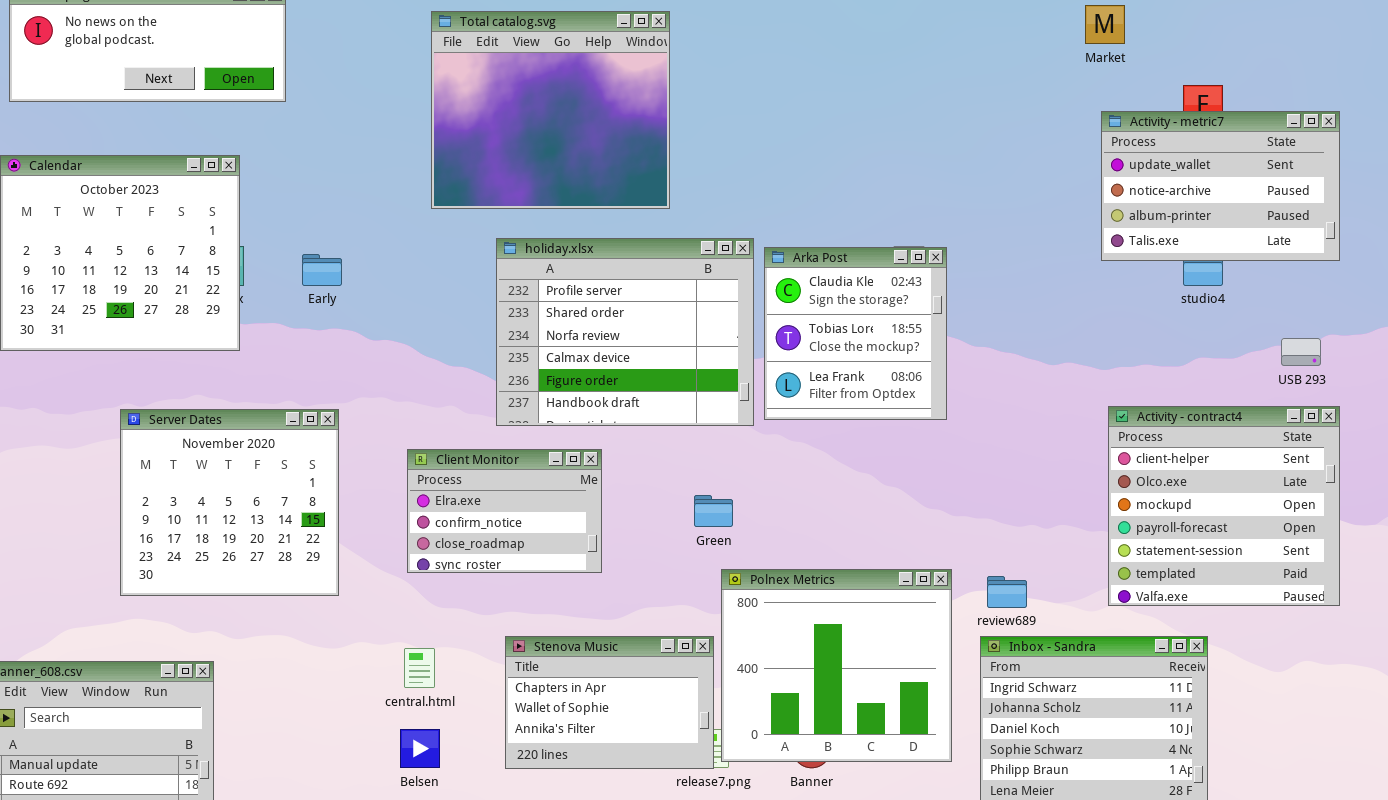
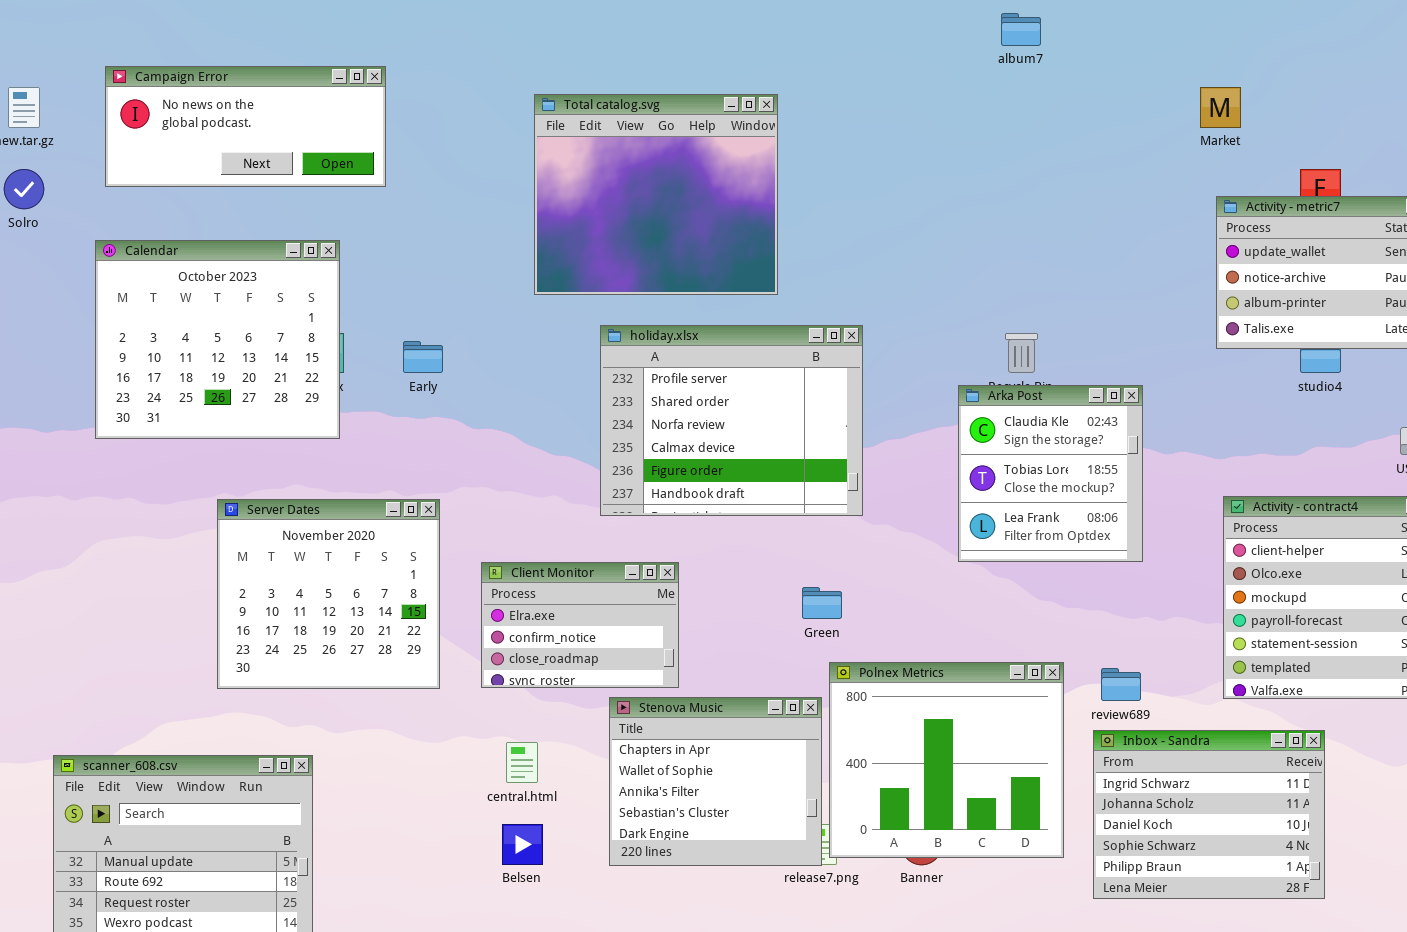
Arka Post: [764,247,947,420] -> [958,385,1143,562], moved
Client Monitor: [407,449,602,573] -> [481,562,679,688], moved
Stenova Music: [505,636,714,769] -> [609,697,822,866], resized

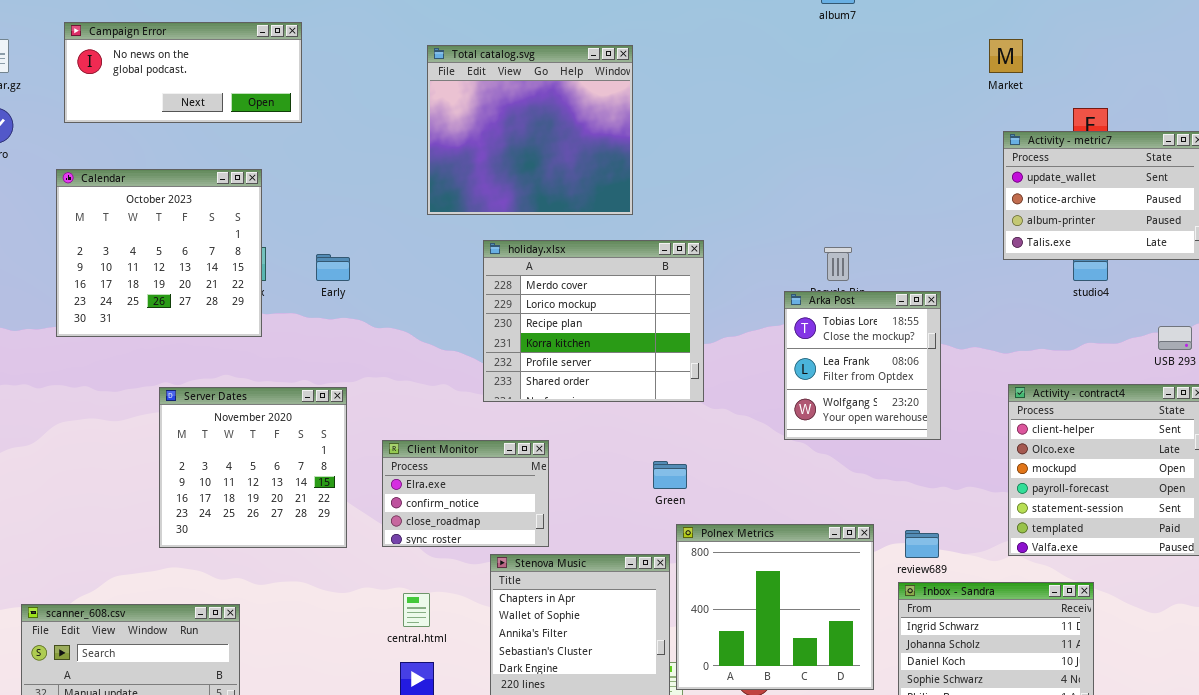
holiday.xlsx: [600,325,863,516] -> [483,240,704,402], scrolled up 4 rows
Arka Post: [958,385,1143,562] -> [784,291,941,440], scrolled down 1 row

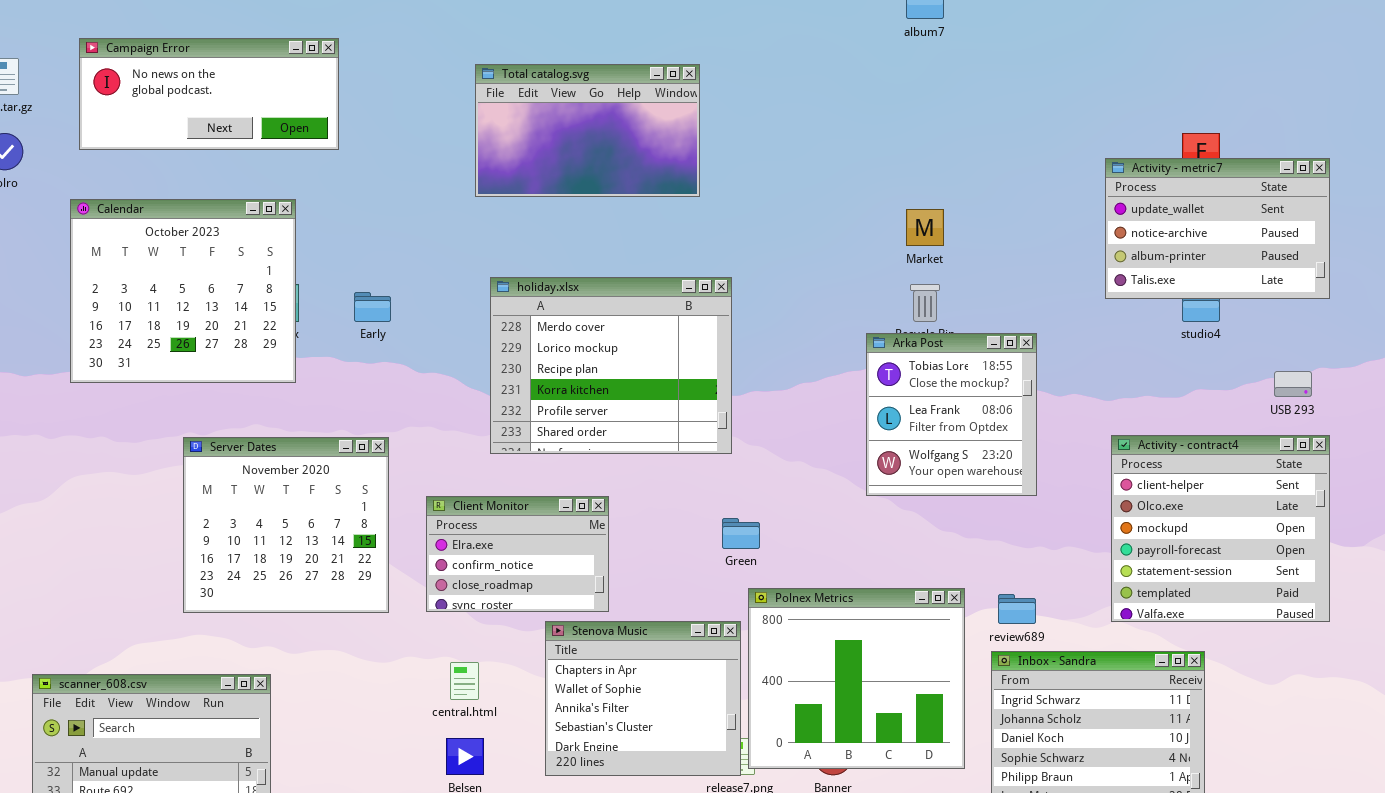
Market: [989,39,1023,73] -> [906,209,944,246], moved
Total catalog.svg: [427,45,633,215] -> [475,64,700,197], resized
holiday.xlsx: [483,240,704,402] -> [490,277,732,454], moved

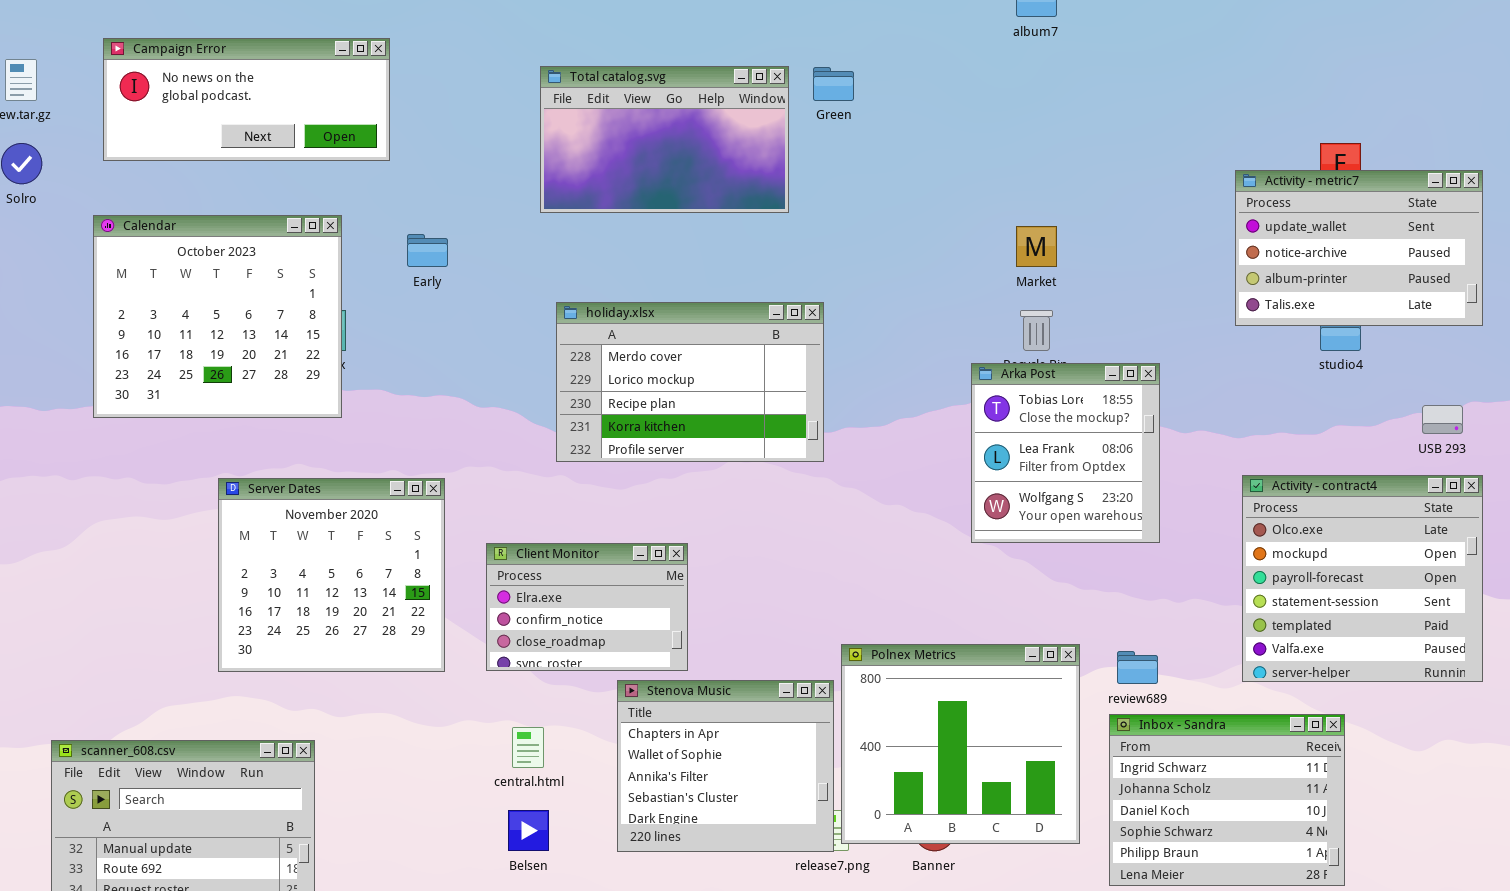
holiday.xlsx: [490,277,732,454] -> [556,302,824,462], resized
Early: [354,292,391,322] -> [407,234,448,267], moved
Activity - contract4: [1111,435,1330,622] -> [1242,475,1483,682], scrolled down 1 row
Green: [722,518,760,549] -> [813,67,854,101], moved

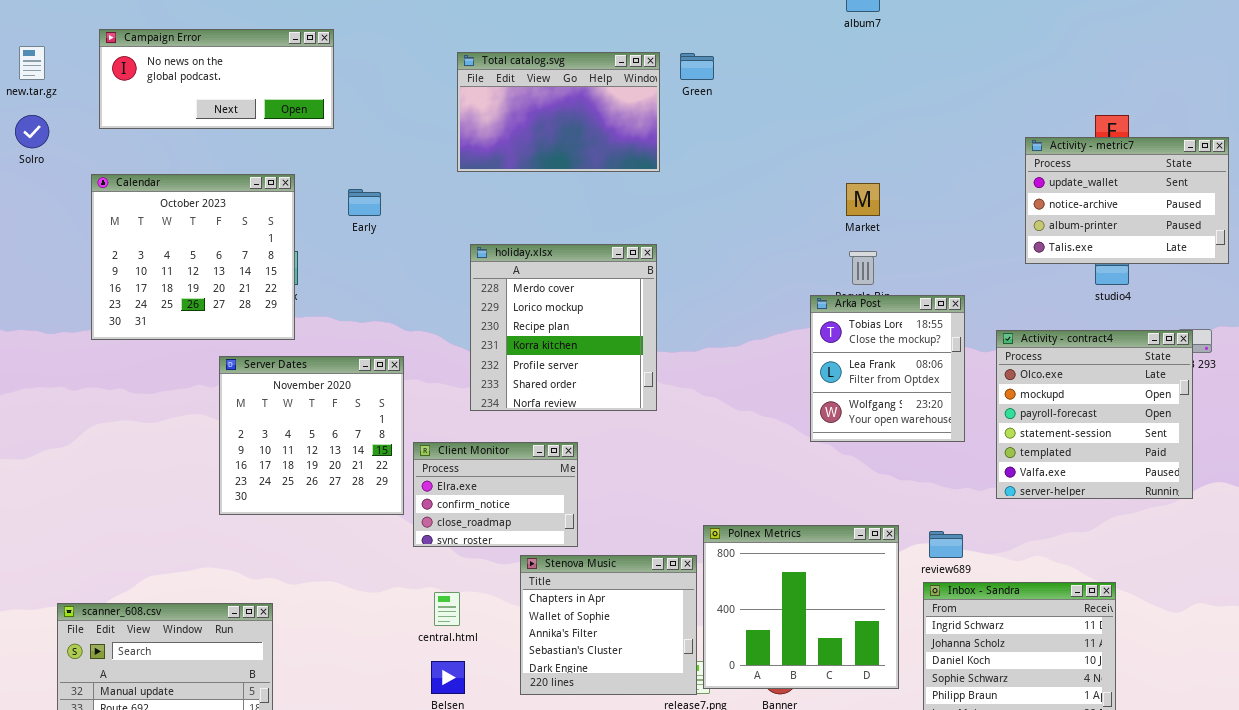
holiday.xlsx: [556,302,824,462] -> [470,244,657,411], resized
Activity - contract4: [1242,475,1483,682] -> [996,330,1193,499], moved
Server Dates: [218,478,445,672] -> [219,356,404,515], moved

